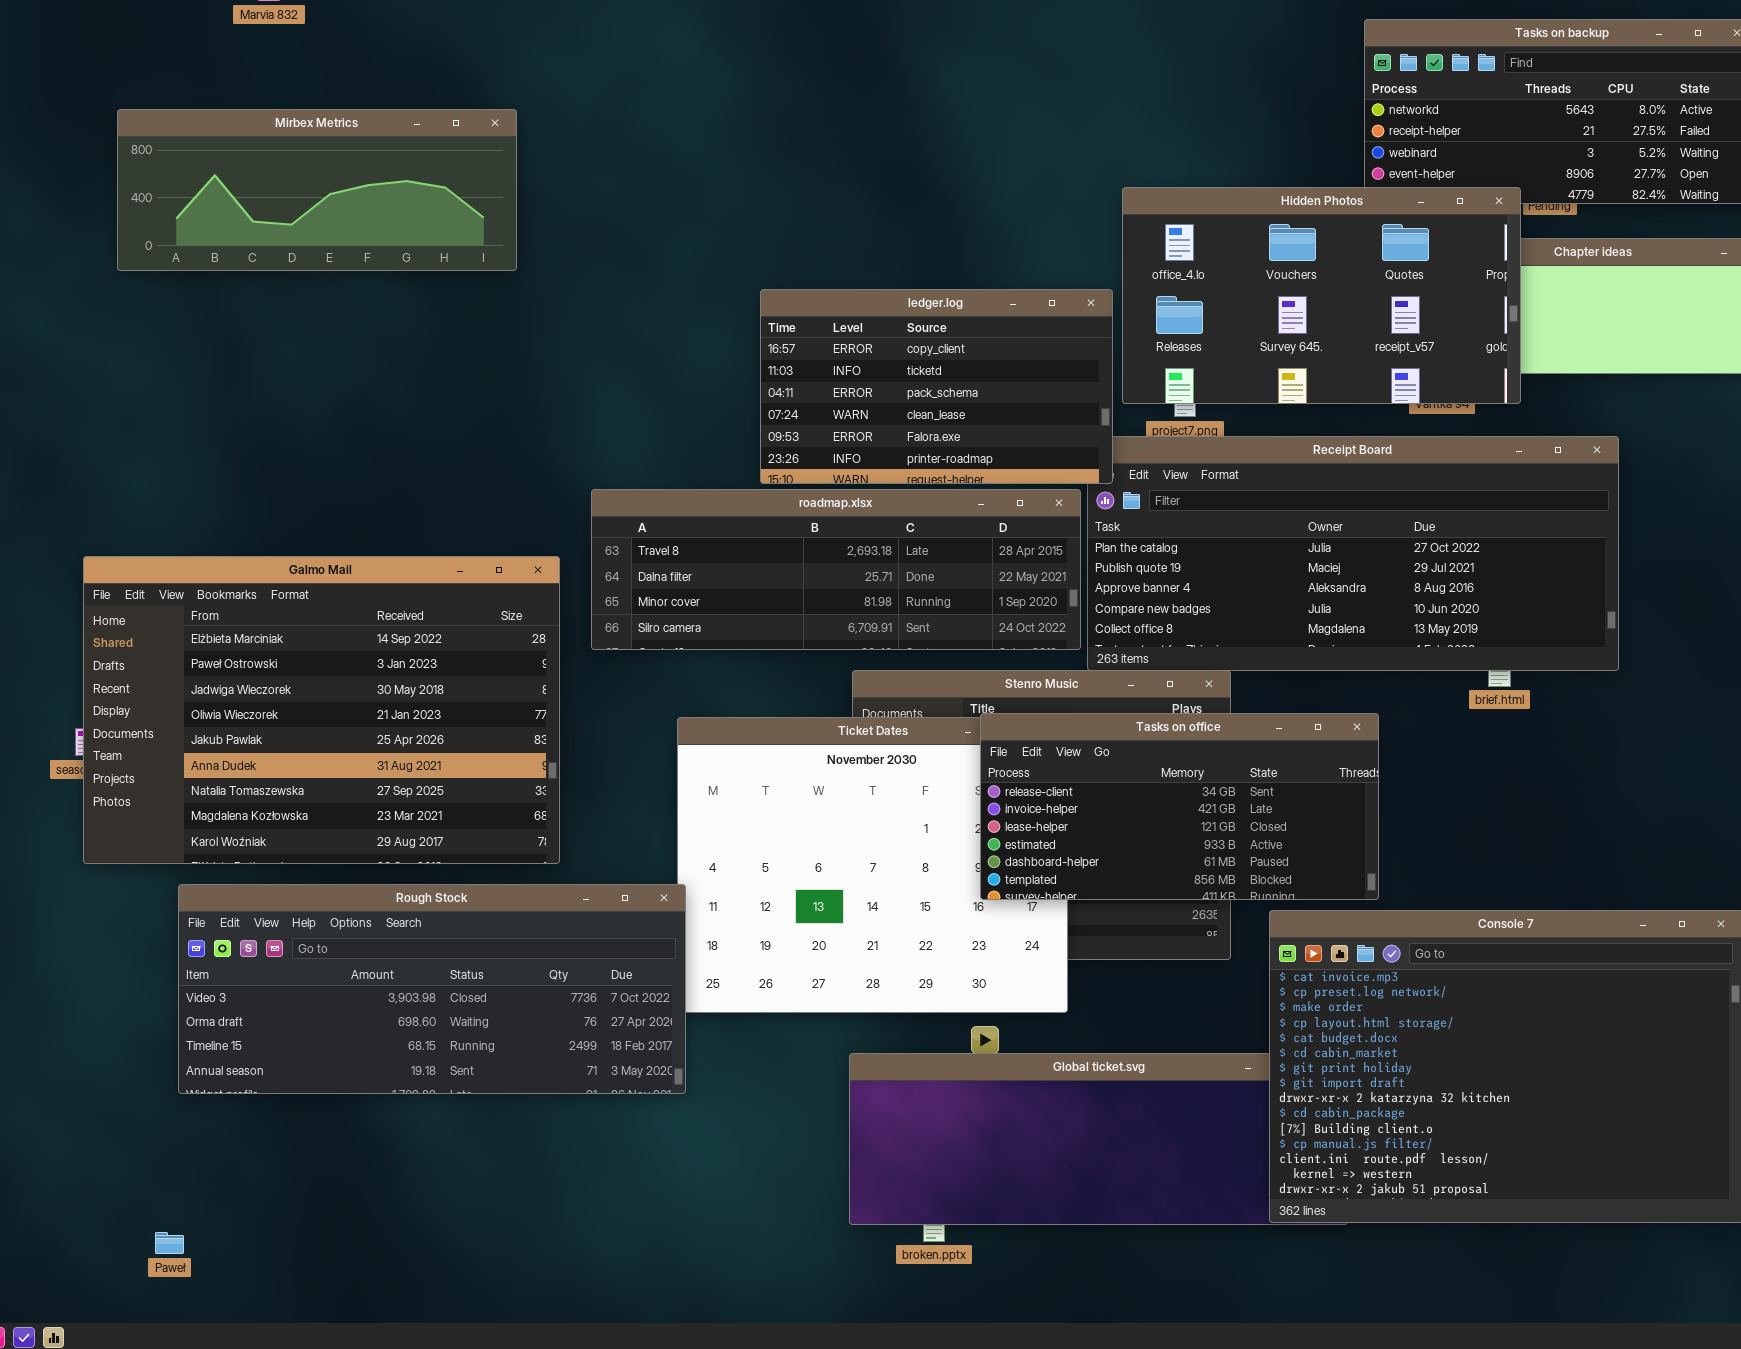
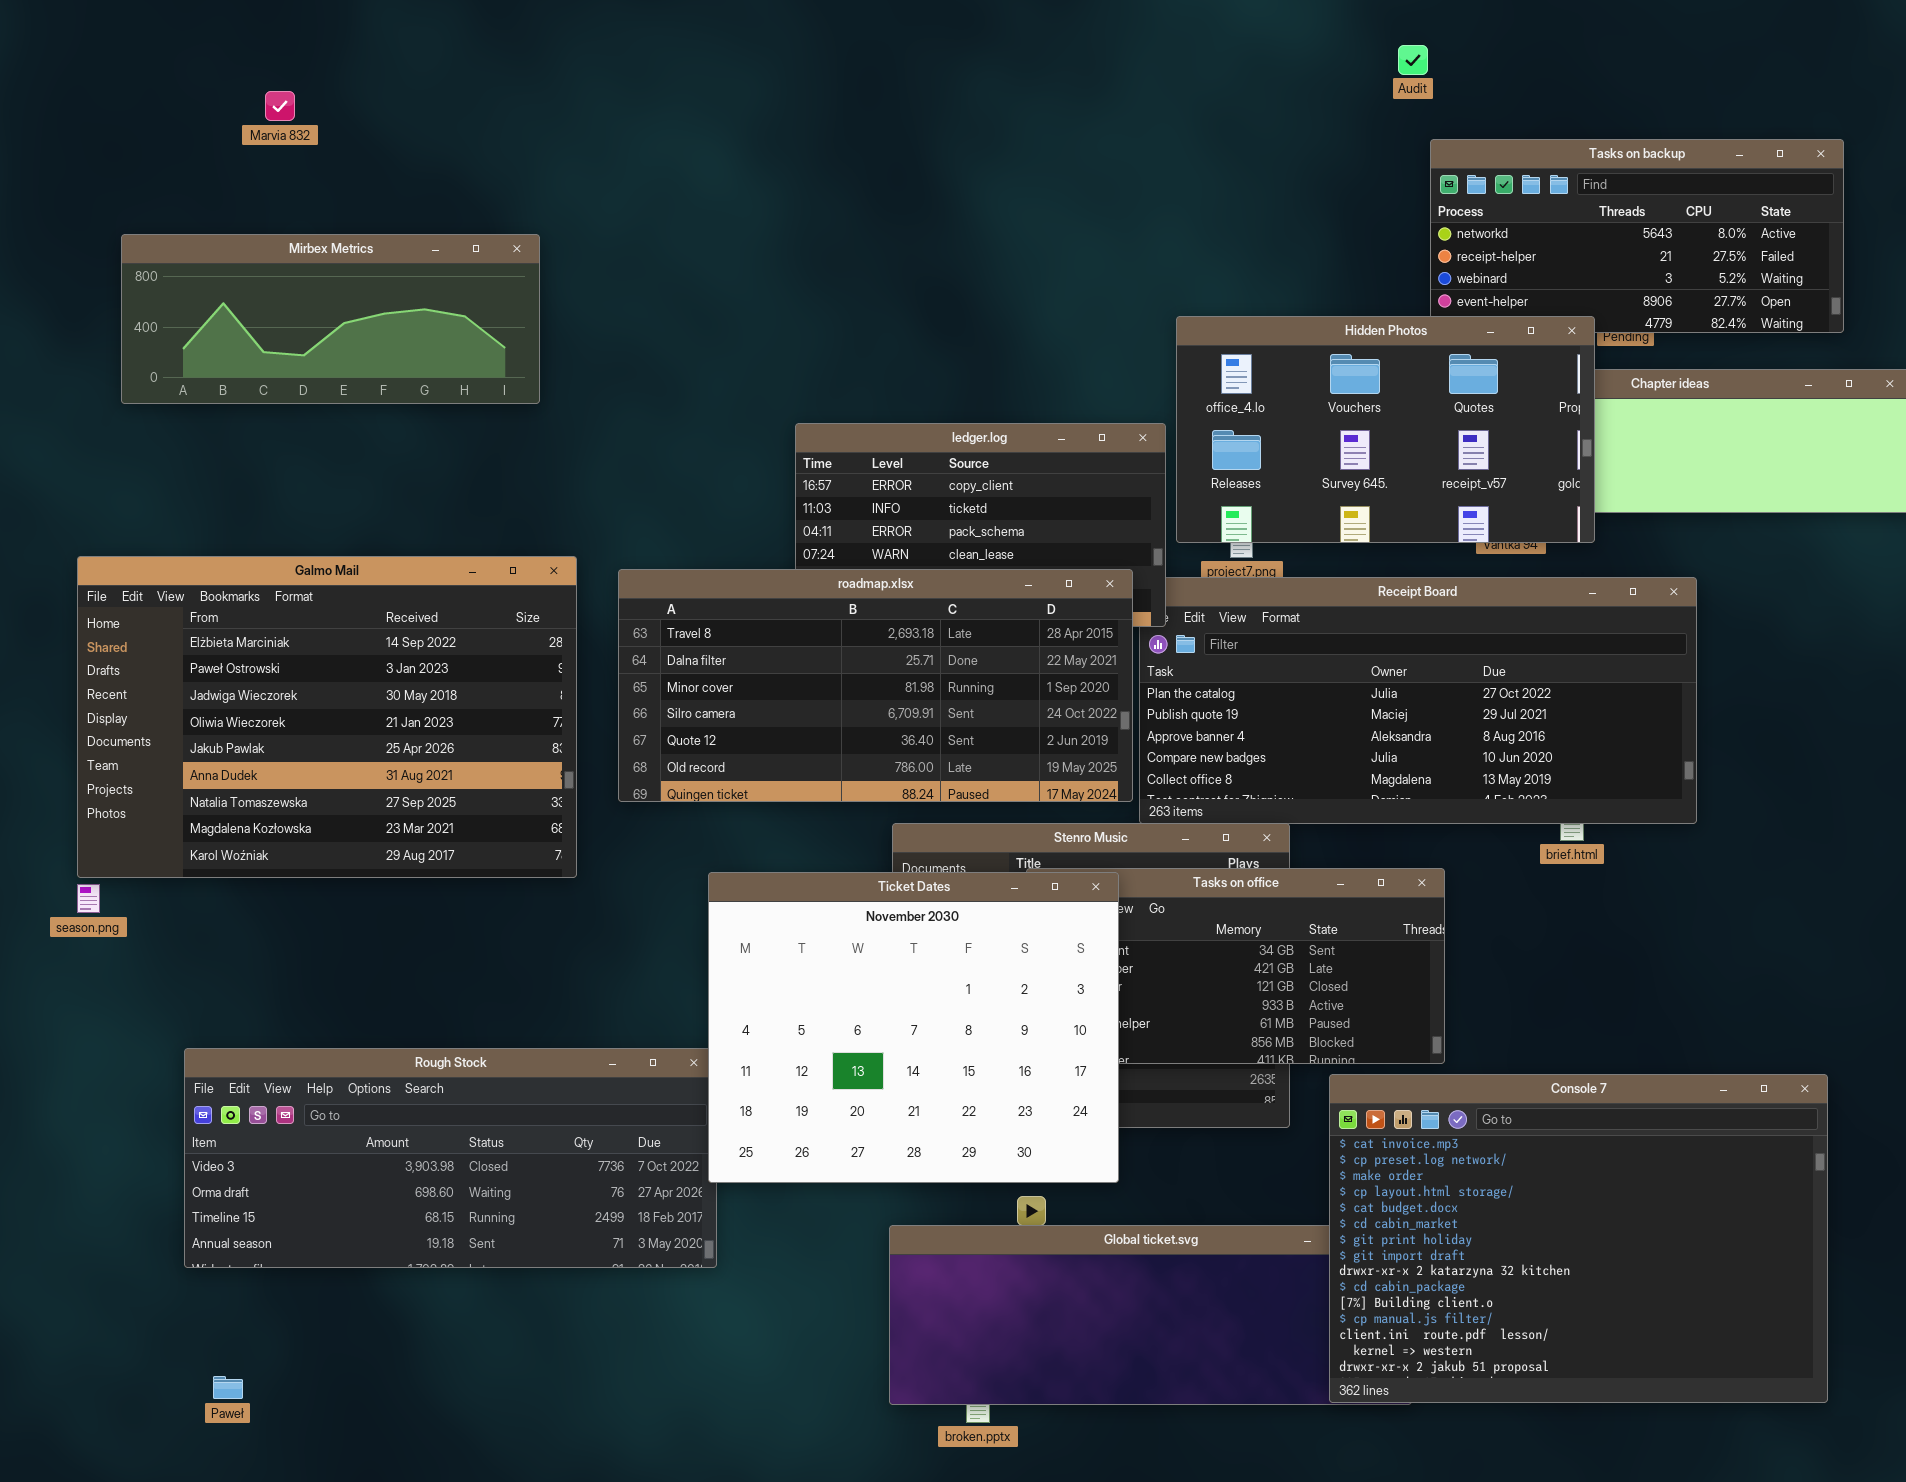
roadmap.xlsx: [591,489,1081,650] -> [618,569,1133,802], resized
Galmo Mail: [83,556,560,864] -> [77,556,577,878], moved
Ticket Dates: [677,717,1068,1013] -> [708,872,1119,1183], raised
Paweł: [155,1232,184,1254] -> [213,1376,243,1399], moved

